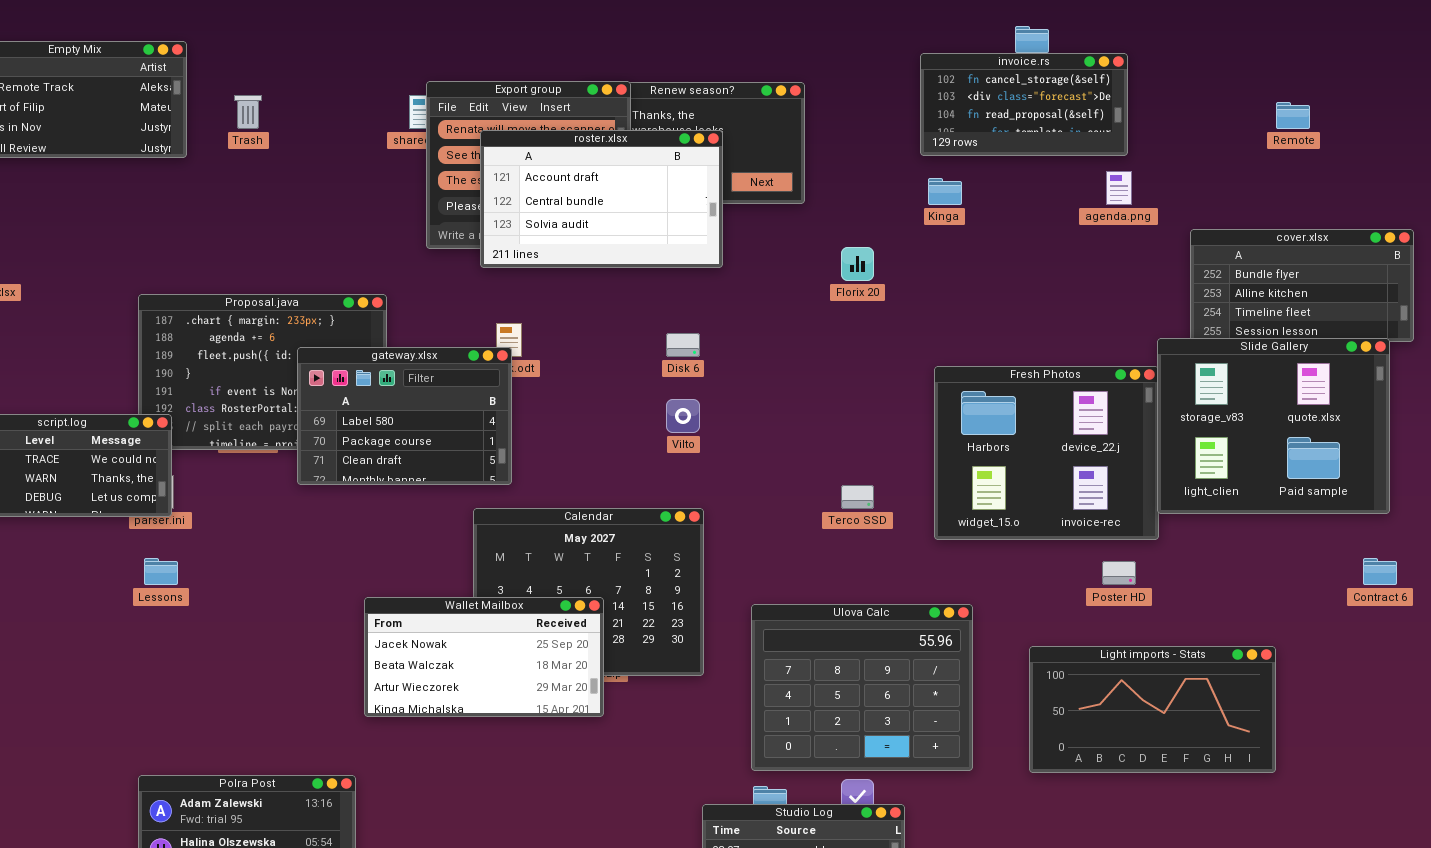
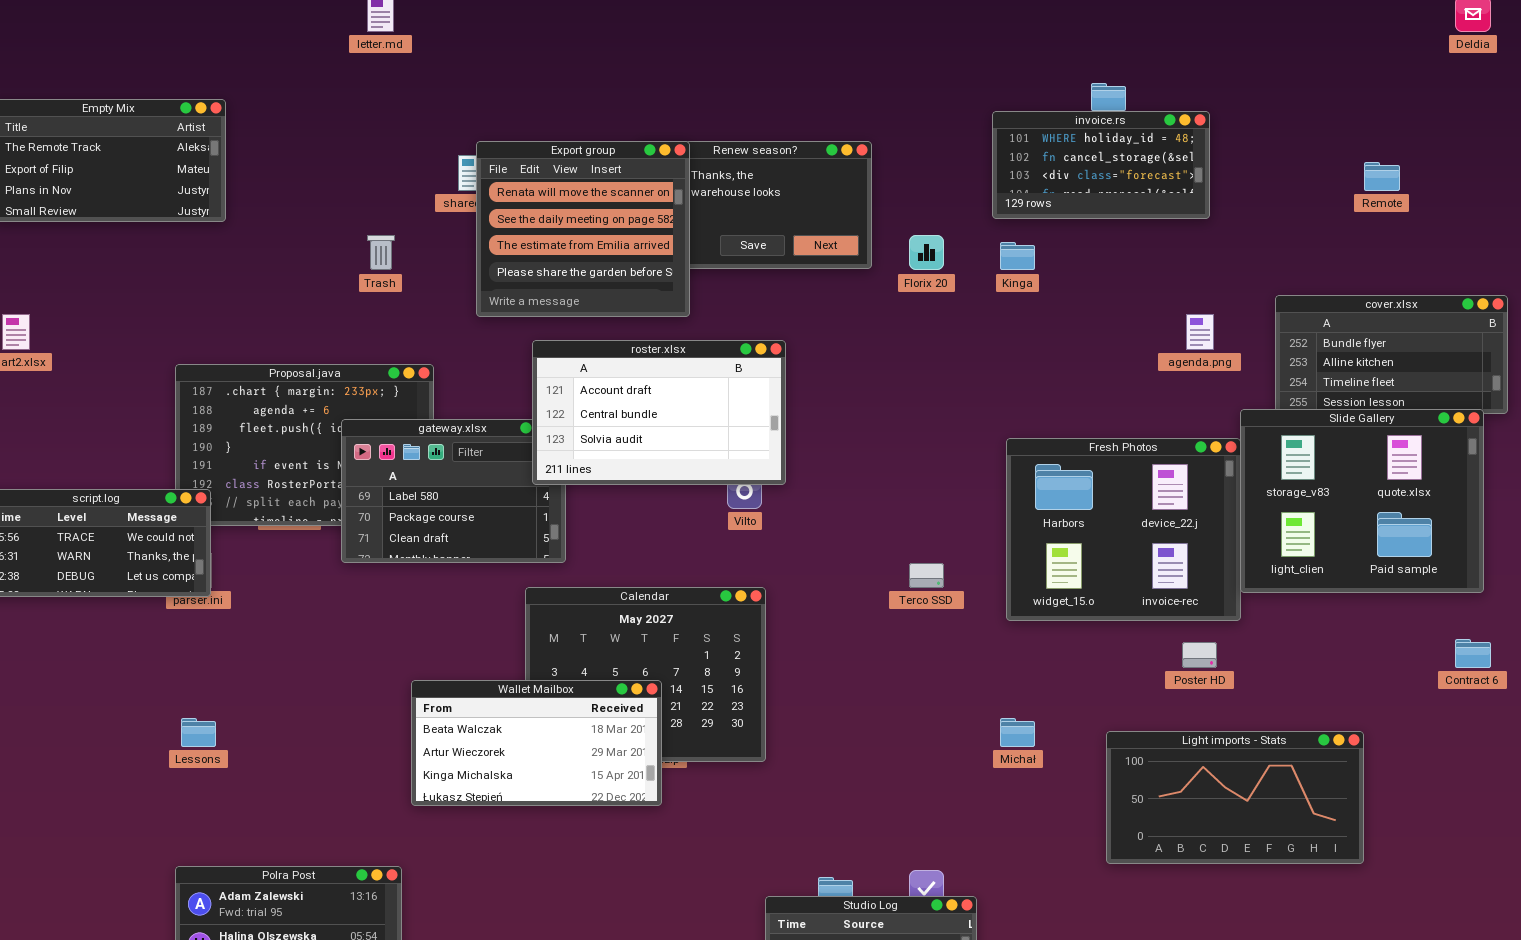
invoice.rs: [920,53,1128,156] -> [992,111,1210,219], scrolled up 1 row
Trash: [234,95,262,129] -> [367,235,395,270], moved
roster.xlsx: [480,130,723,268] -> [532,340,786,485], moved
agenda.png: [1106,171,1132,205] -> [1186,314,1214,350], moved
Florix 20: [841,247,874,281] -> [909,235,944,270], moved
Lessons: [144,558,178,585] -> [181,718,216,747], moved
Wallet Mailbox: [364,597,604,717] -> [411,680,662,806], scrolled down 1 row
Ulova Calc: [751,604,973,771] -> none, closed

